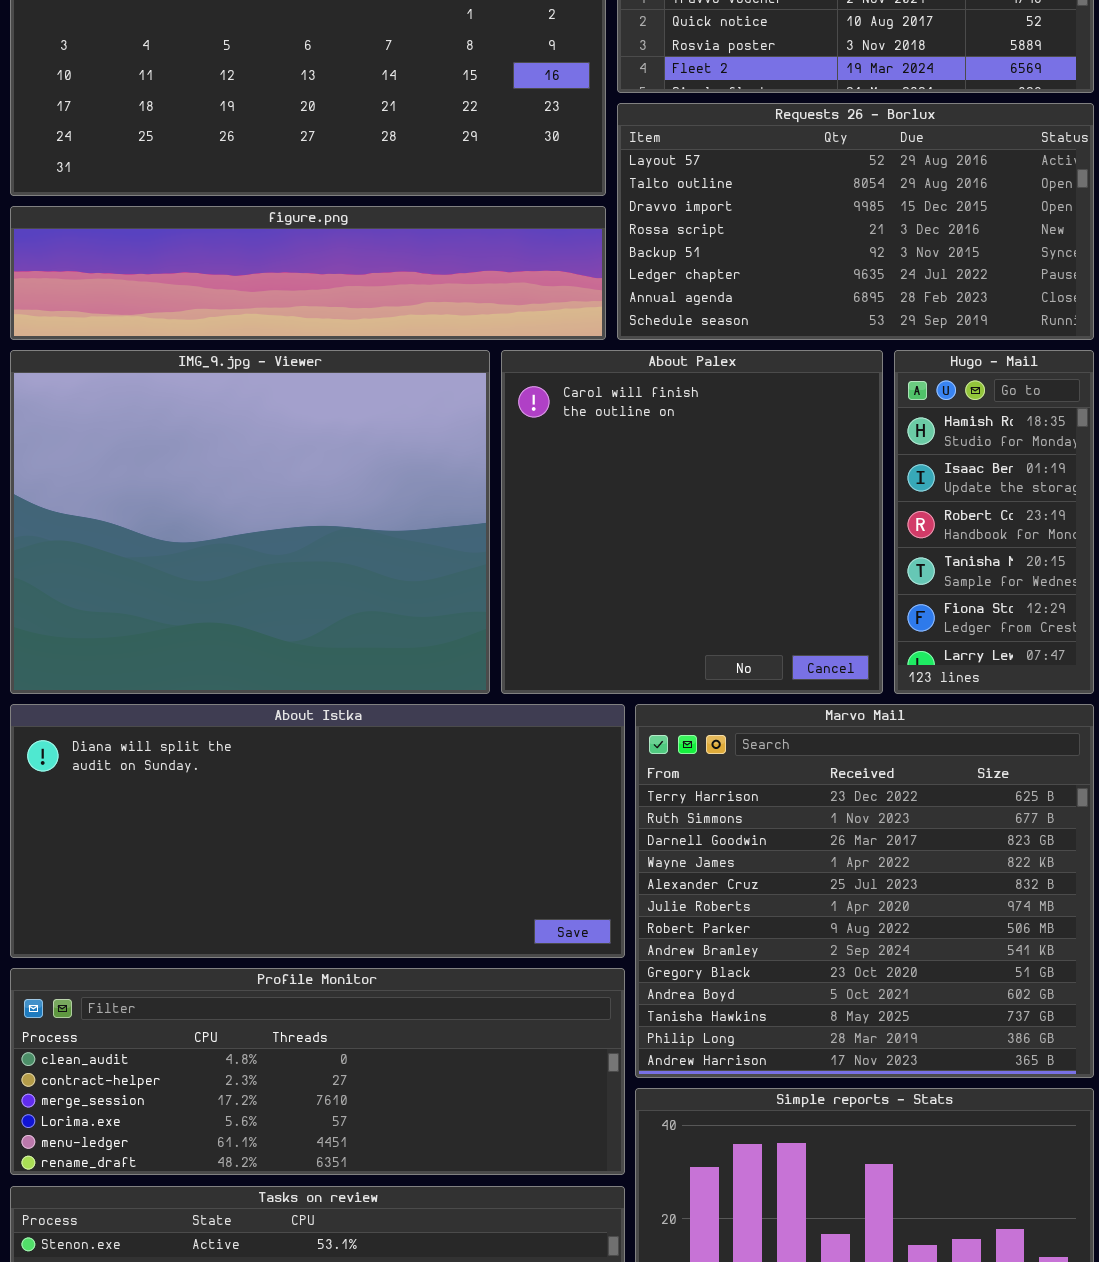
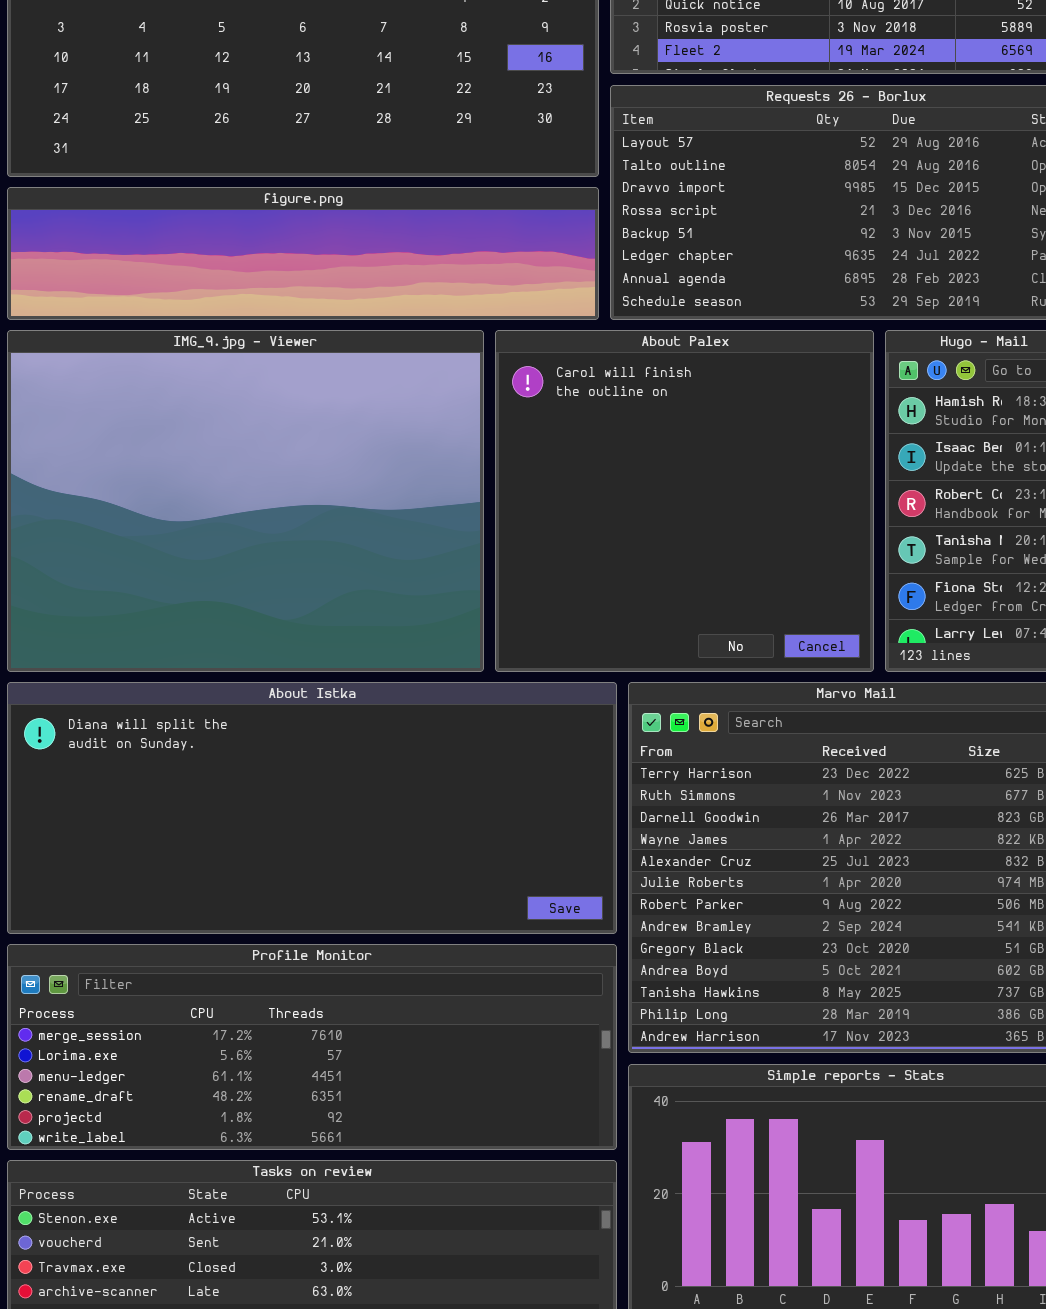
Profile Monitor: [10,968,625,1175] -> [7,944,617,1150], scrolled down 2 rows

